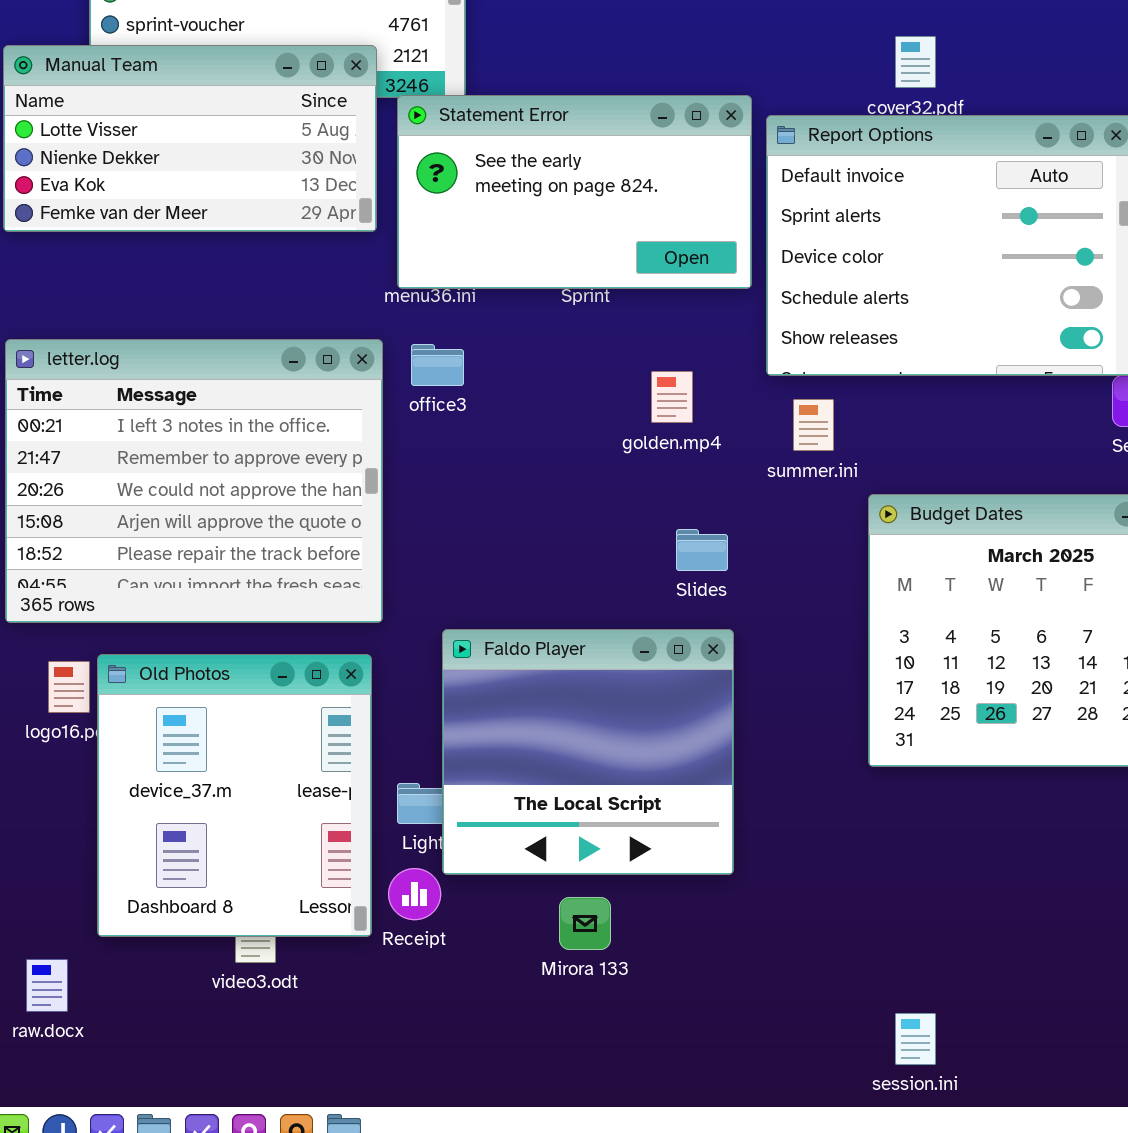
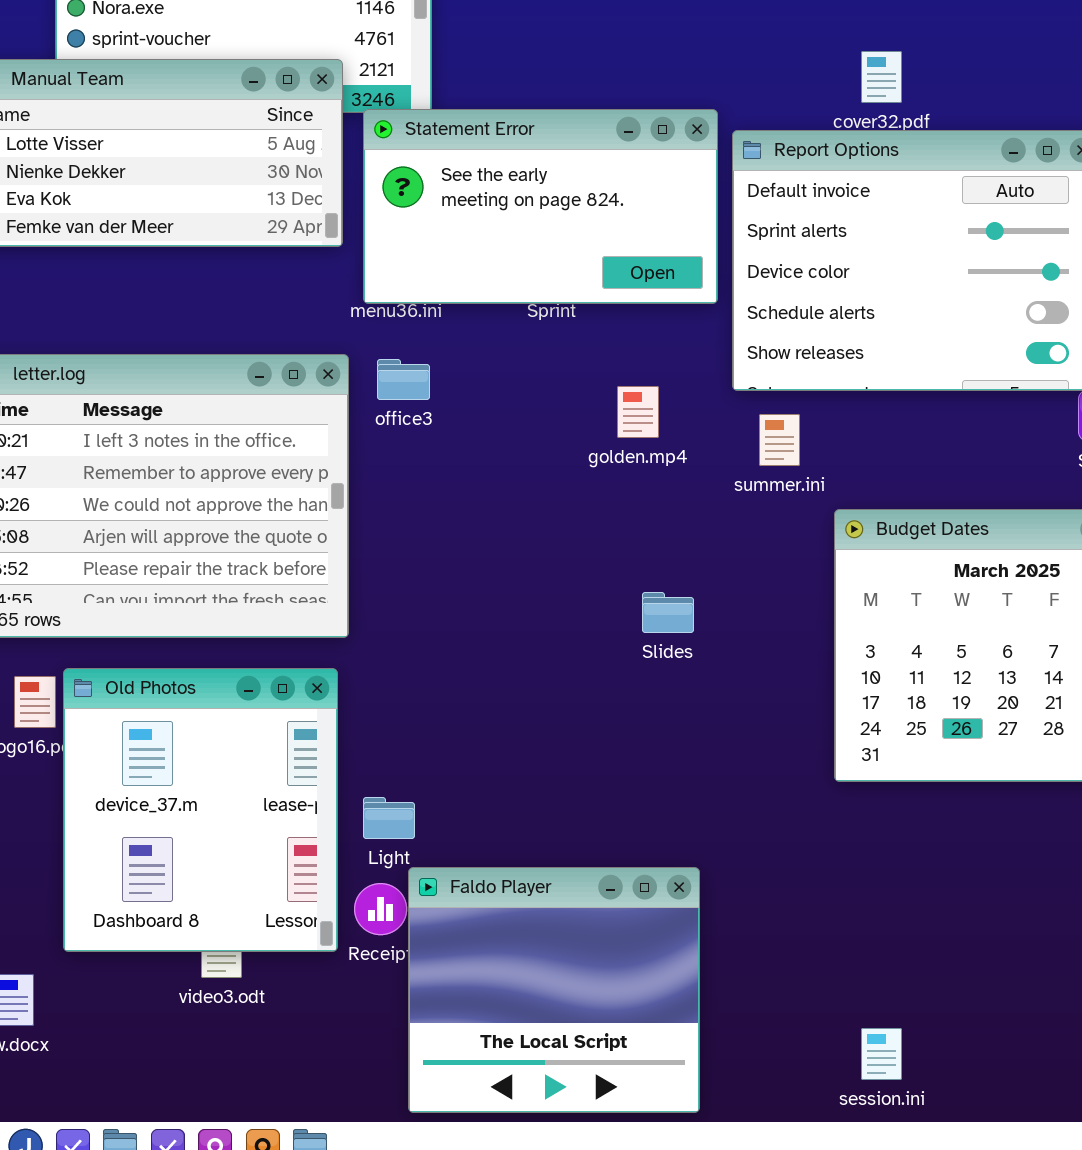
Slides: [676,529,728,571] -> [642,592,694,633], moved
Faldo Player: [442,629,734,875] -> [408,867,700,1113], moved

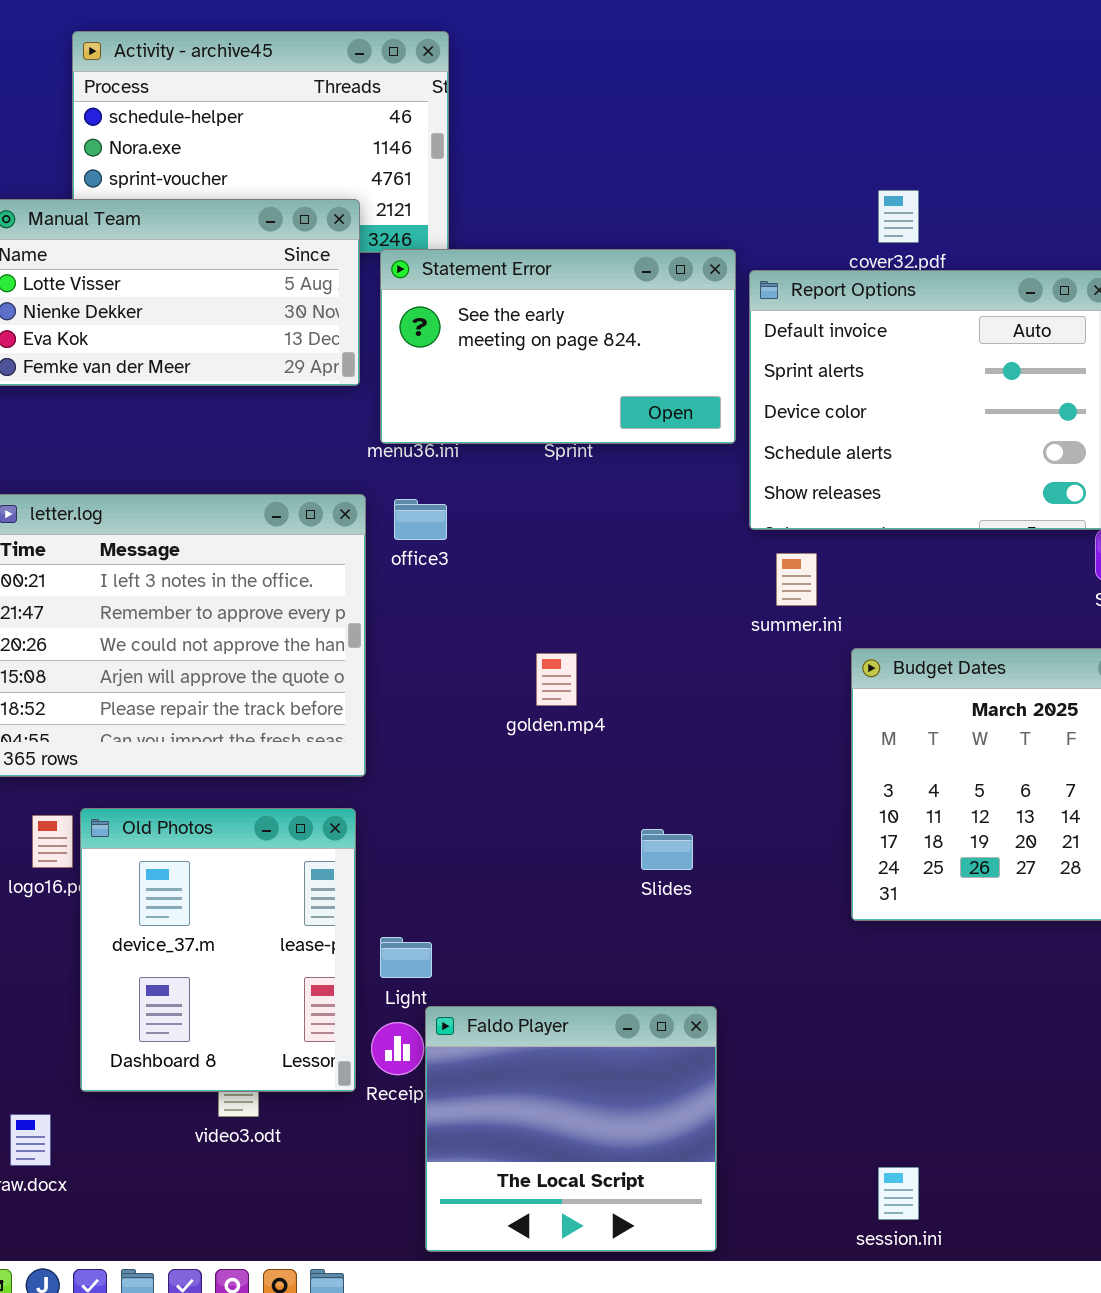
golden.mp4: [617,386,659,438] -> [536,653,577,706], moved
Slides: [642,592,694,633] -> [641,829,693,870], moved

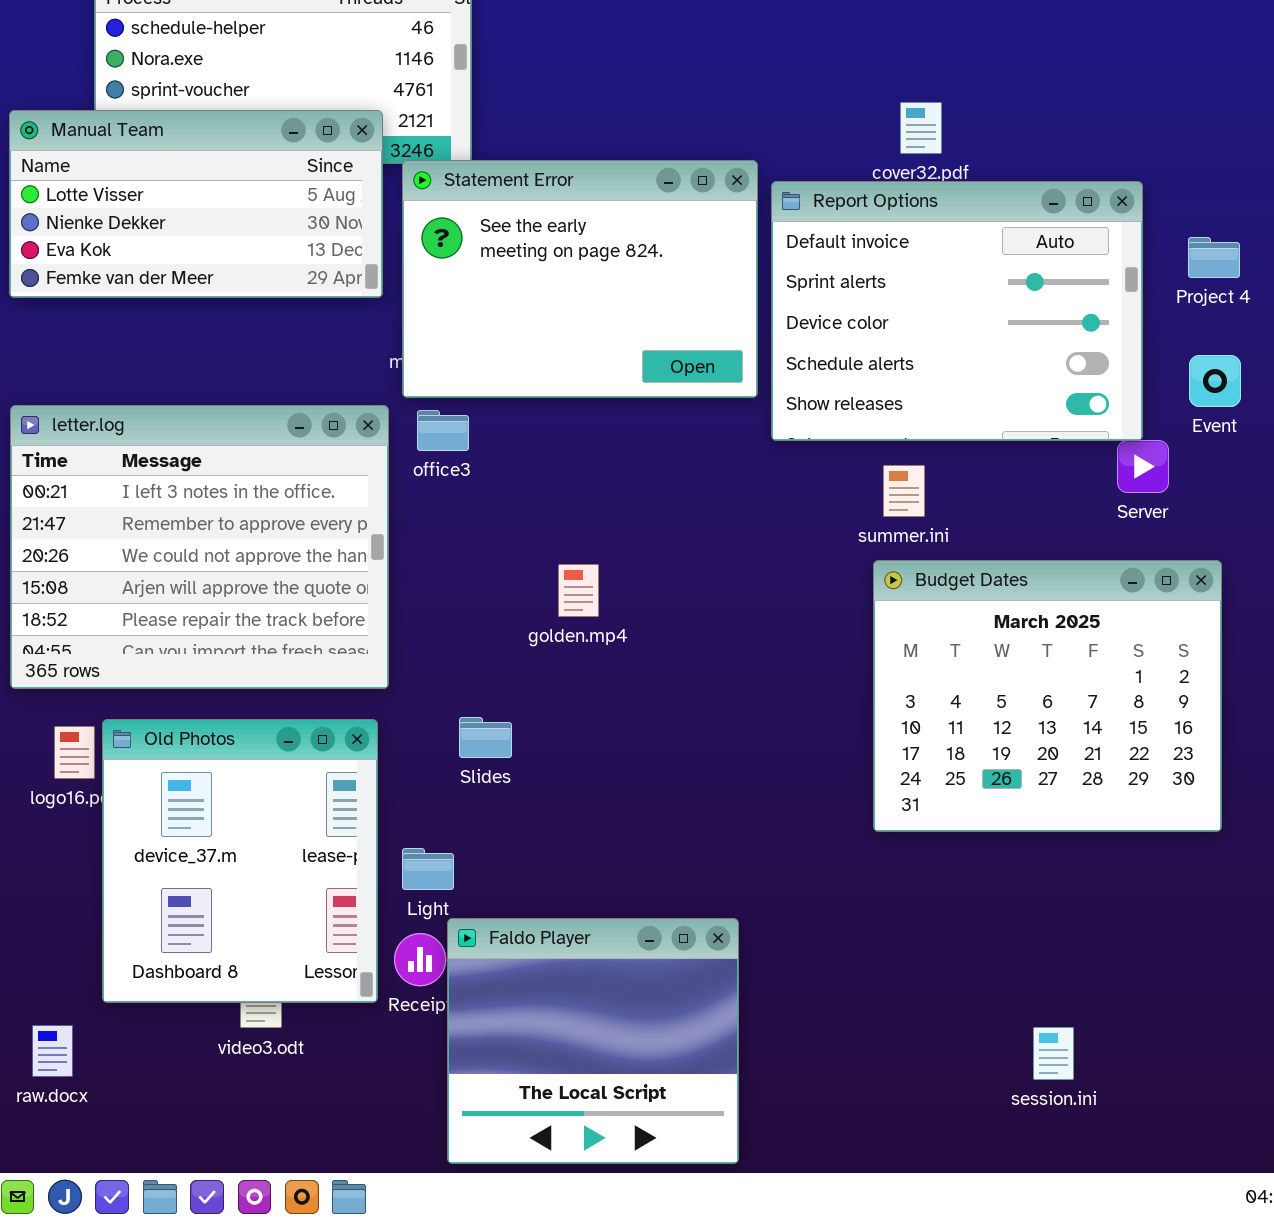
Statement Error: [380,249,736,444] -> [402,160,758,398], resized
summer.ini: [776,553,817,606] -> [883,465,925,517], moved
Slides: [641,829,693,870] -> [459,717,512,758], moved
session.ini: [878,1167,919,1220] -> [1033,1027,1074,1080], moved

